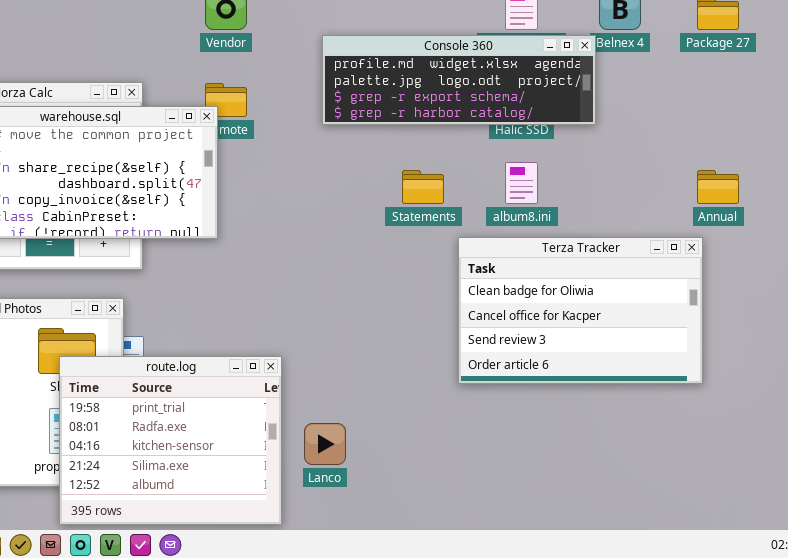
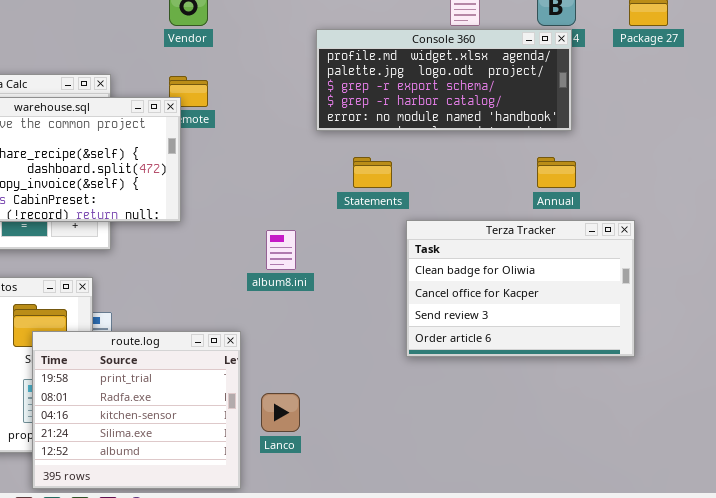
Console 360: [322,35,596,125] -> [316,29,572,131], moved, resized
album8.ini: [505,162,538,204] -> [266,230,296,270], moved
Annual: [697,170,739,204] -> [537,157,576,188], moved

